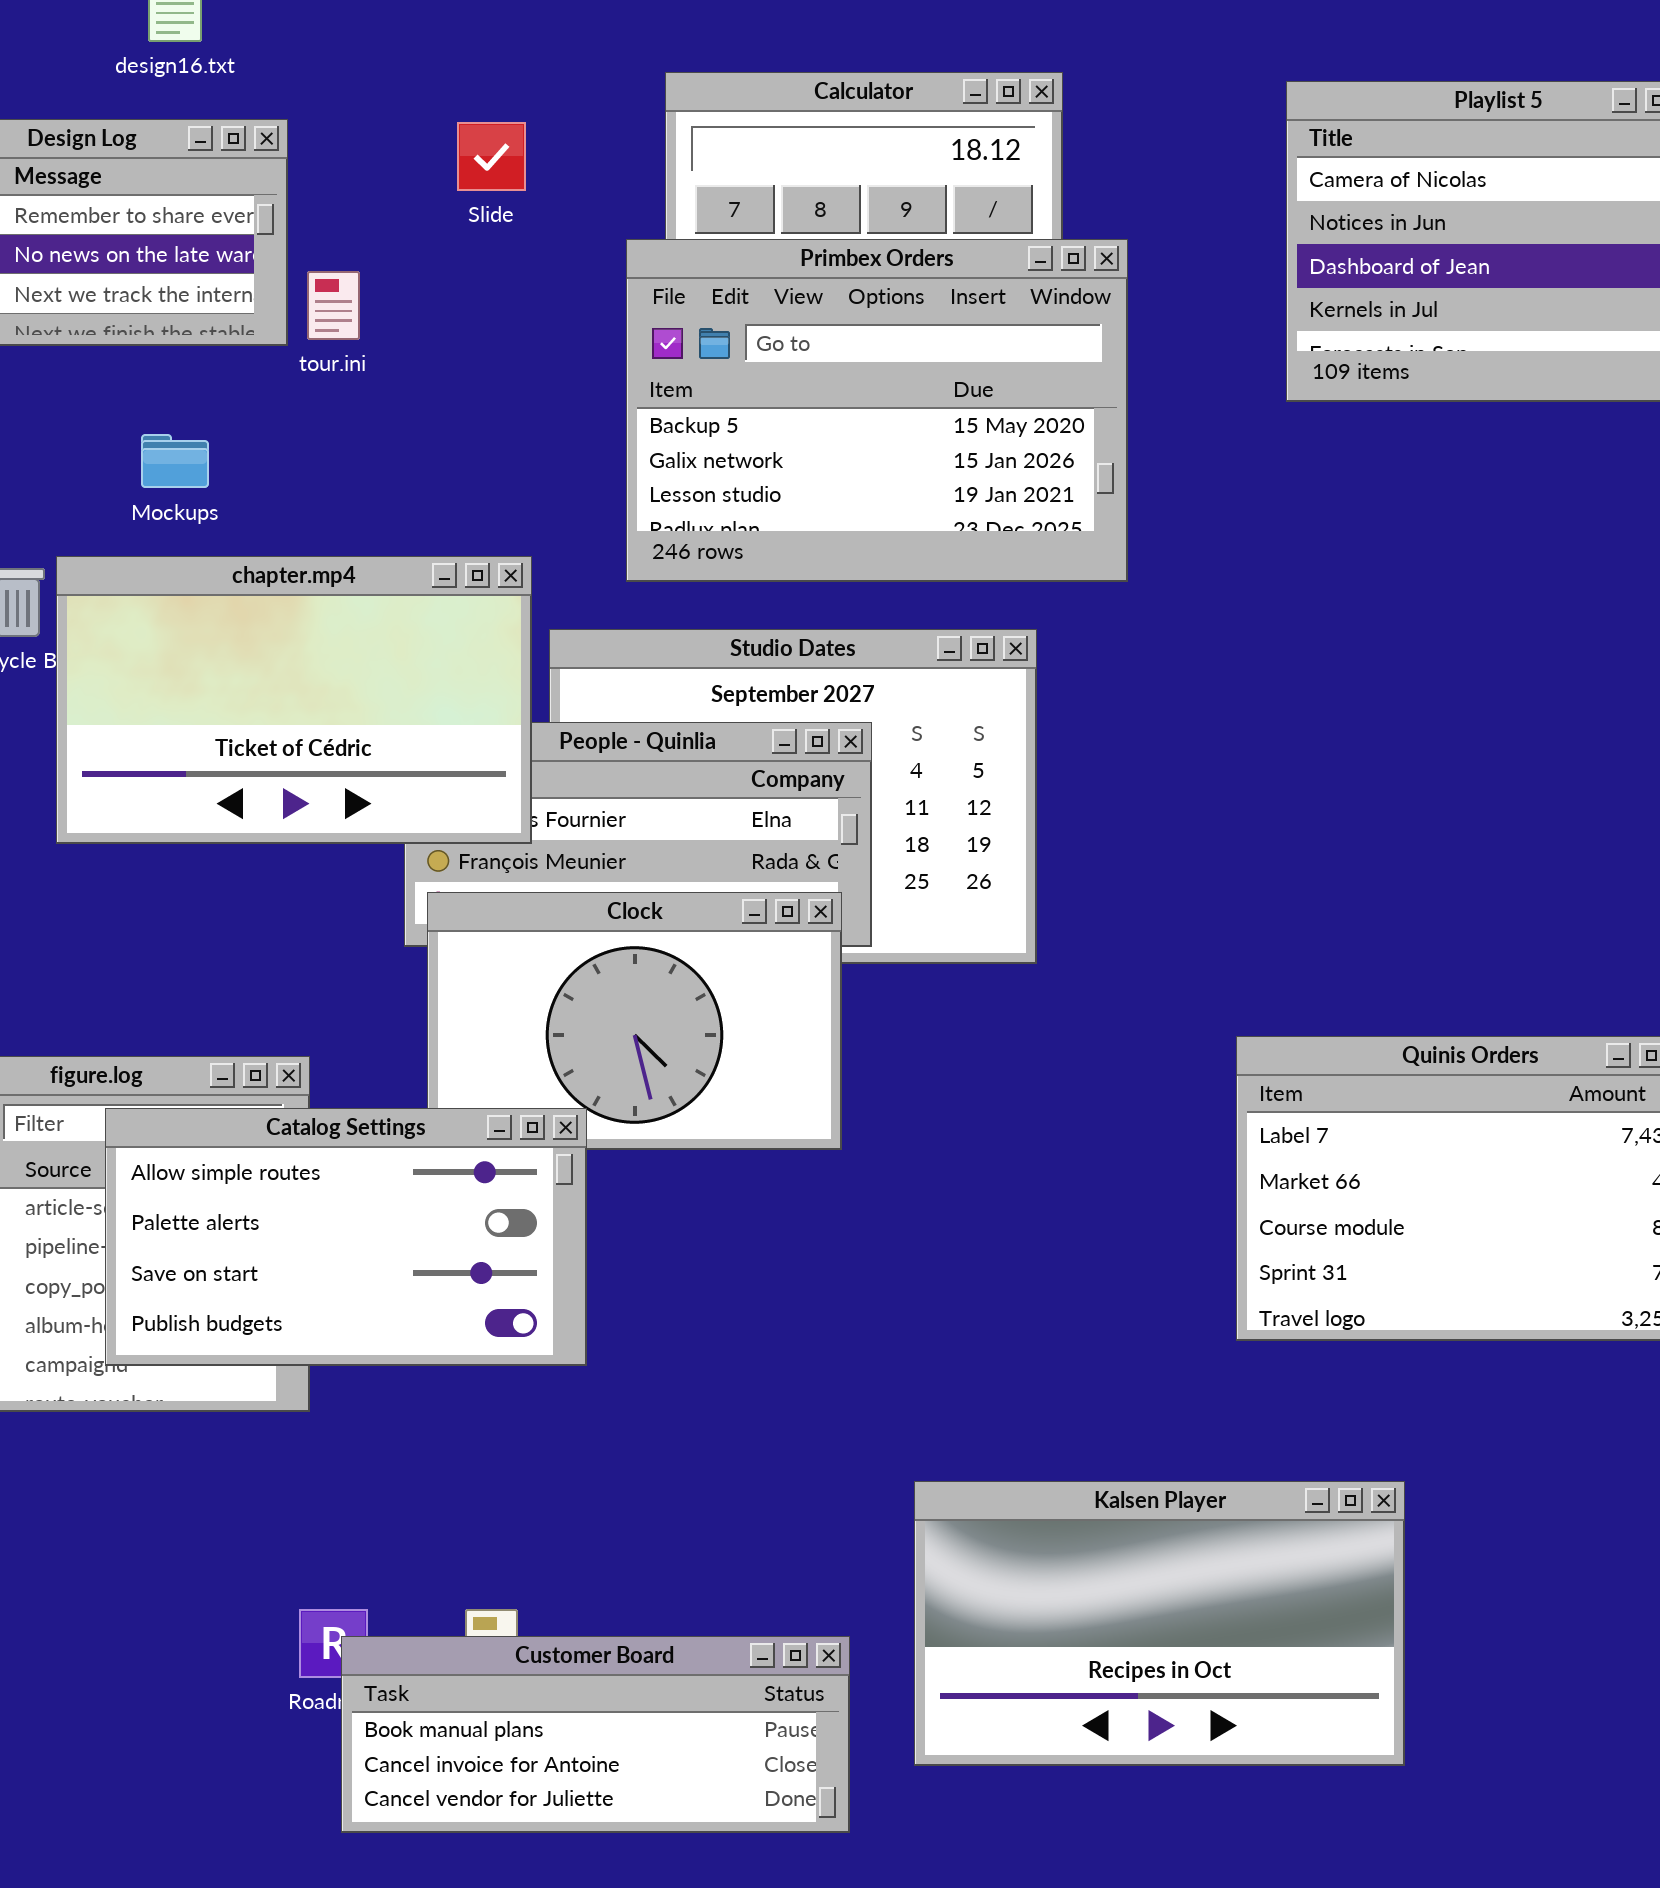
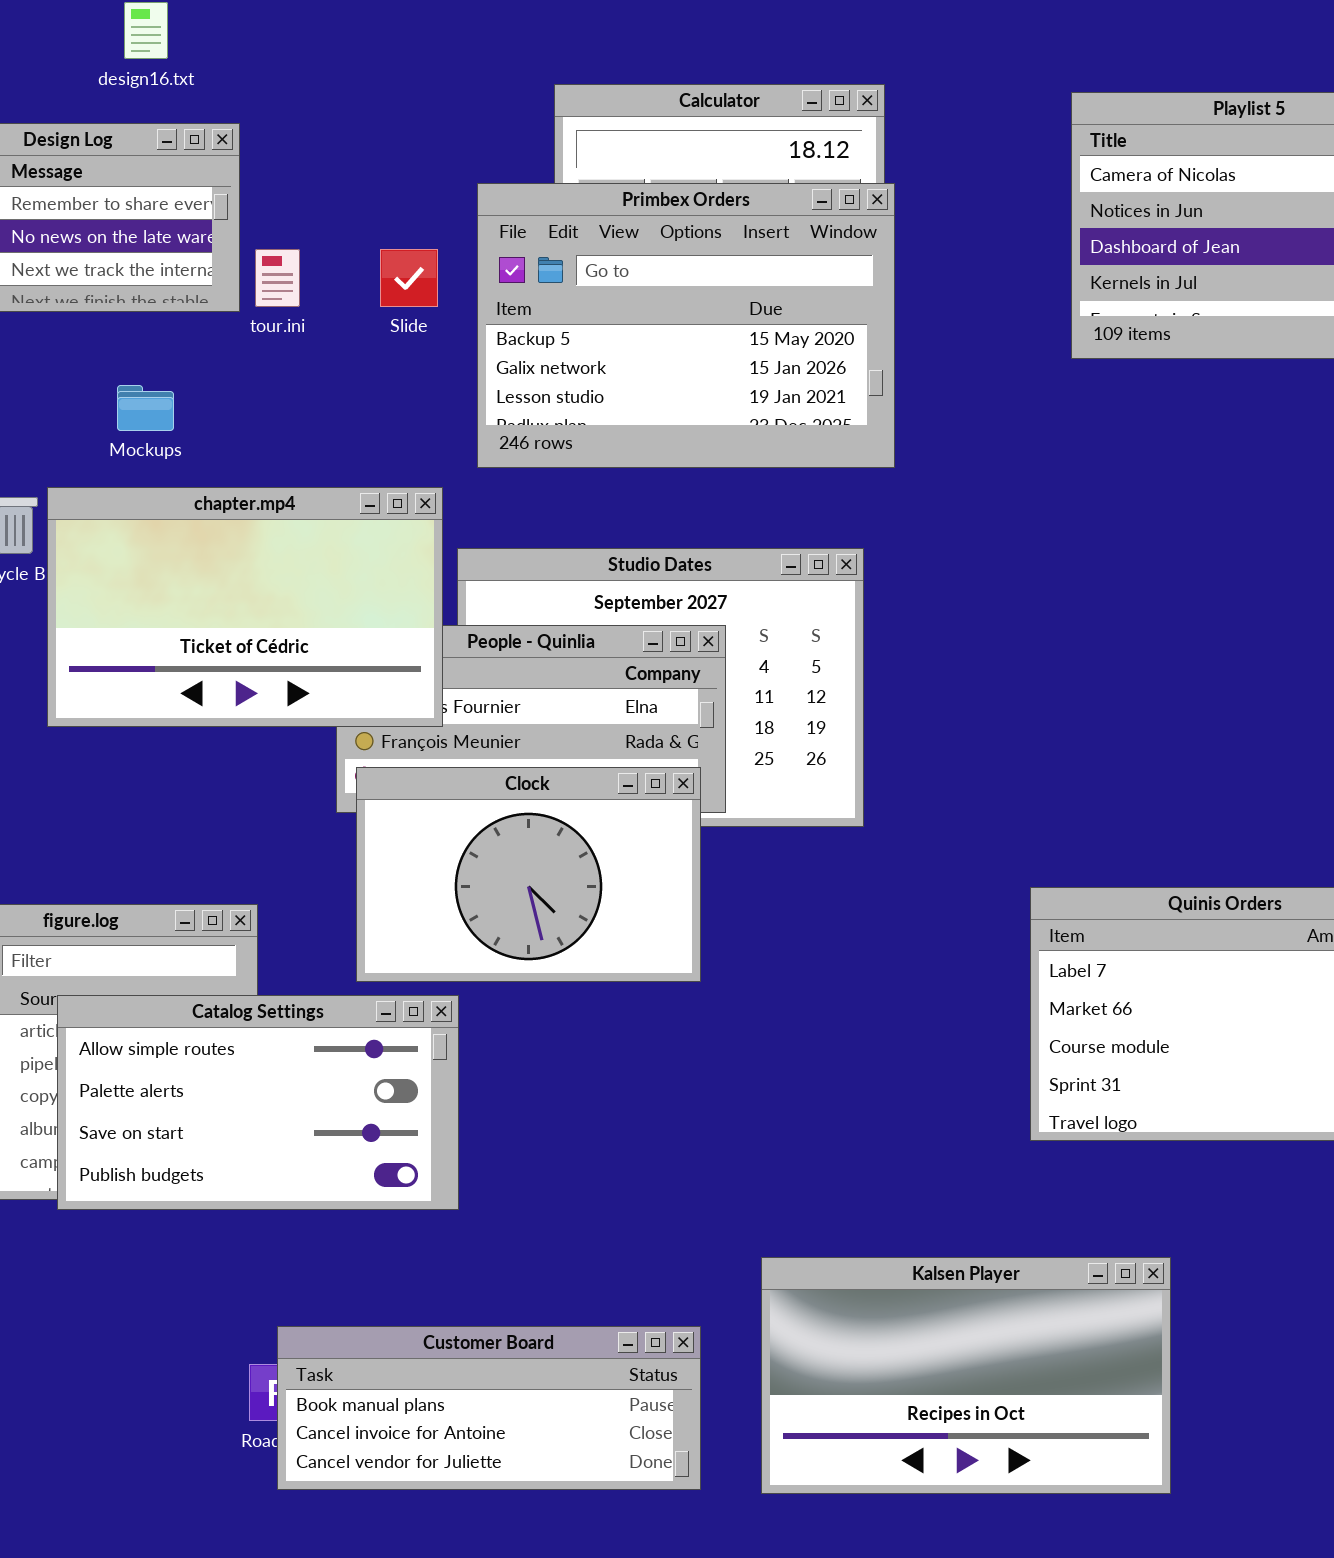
Slide: [457,122,526,191] -> [380,249,438,307], moved
Primbex Orders: [626,239,1128,582] -> [477,183,895,468], moved
Catalog Settings: [105,1108,587,1366] -> [57,995,459,1210], moved
Customer Board: [341,1636,850,1833] -> [277,1326,701,1490], moved

